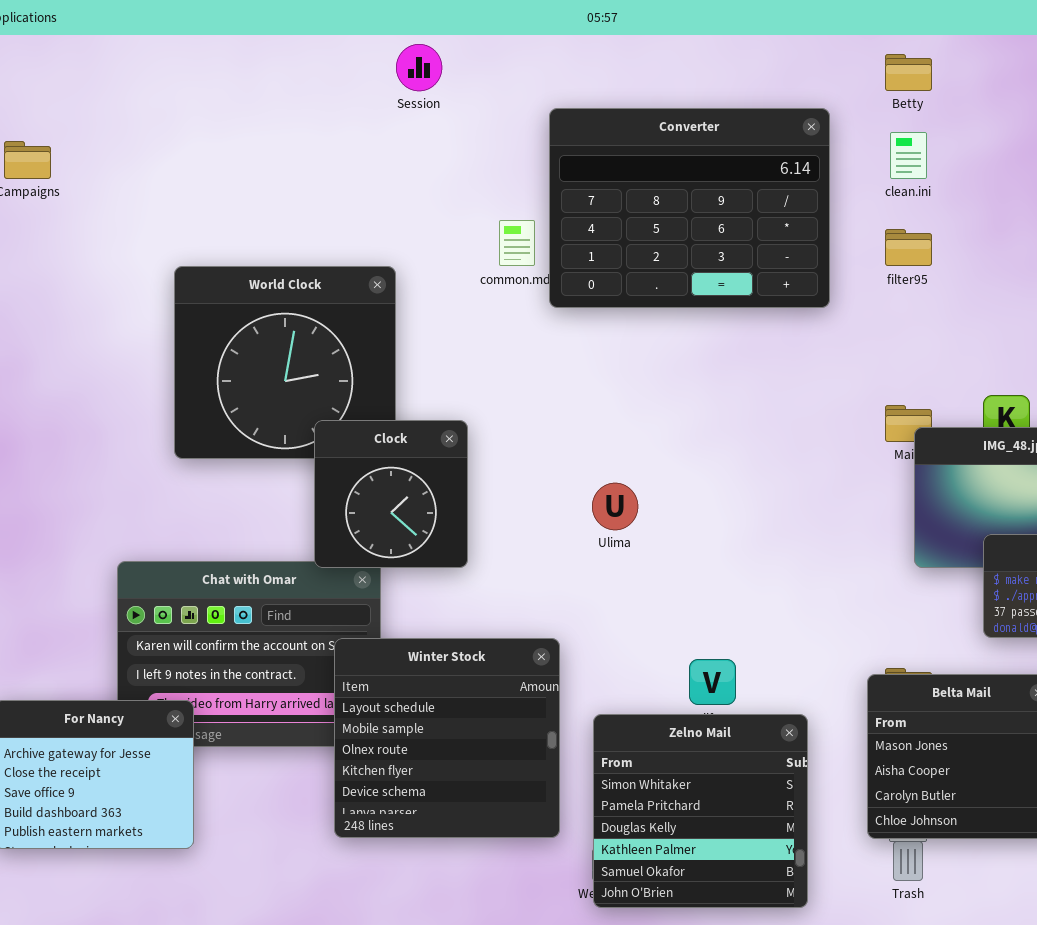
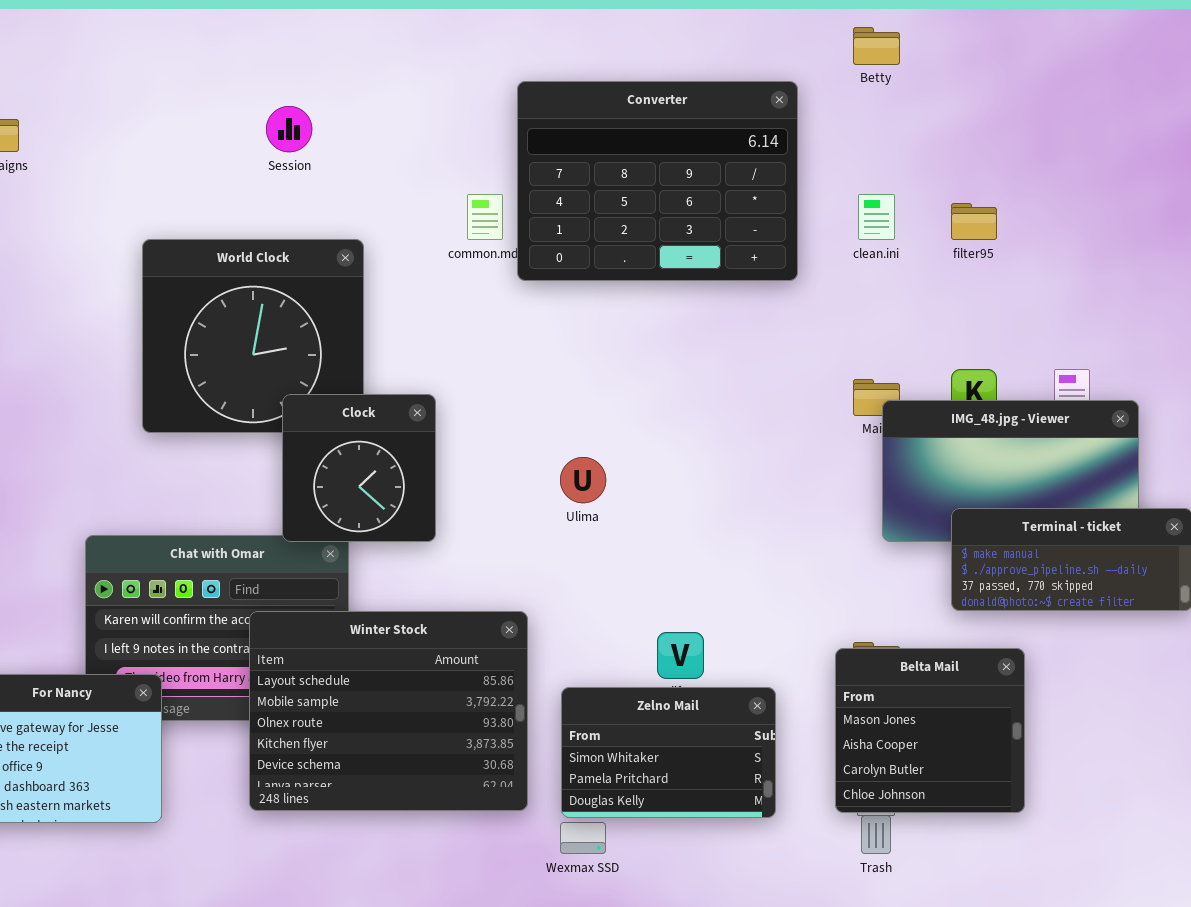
Session: [396,44,442,91] -> [266,106,312,152], moved
clean.ini: [890,132,927,179] -> [858,194,895,240], moved
filter95: [885,229,932,266] -> [951,203,997,240], moved
Winter Stock: [334,638,560,838] -> [249,611,528,811], resized
Zelno Mail: [593,714,808,908] -> [561,687,776,818], resized

